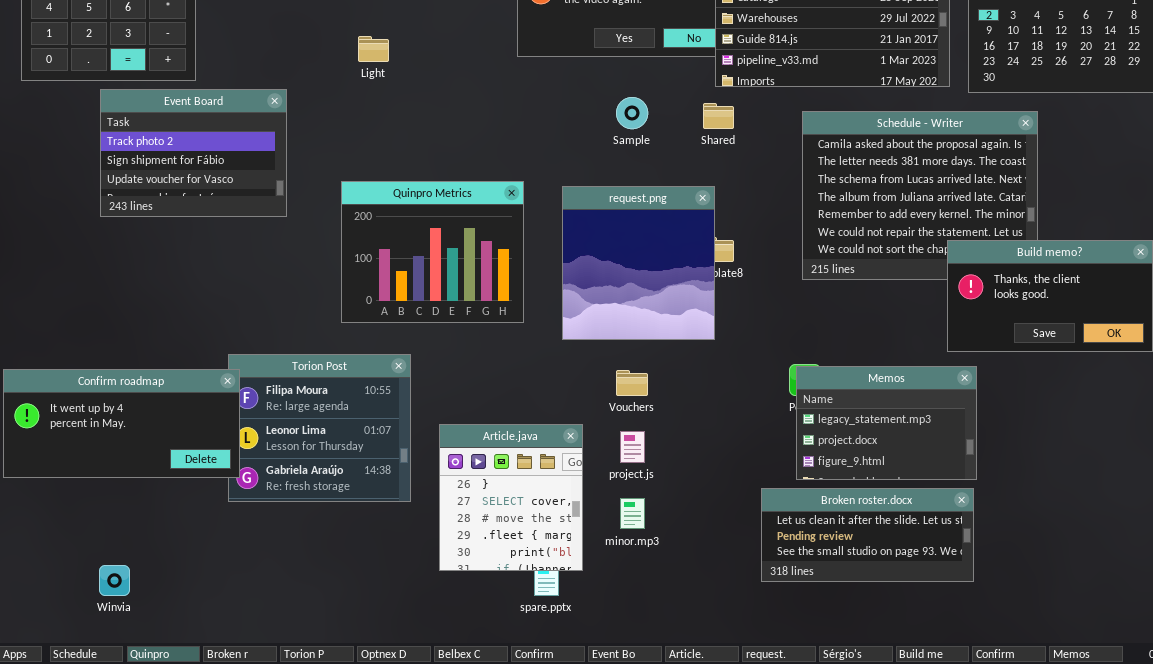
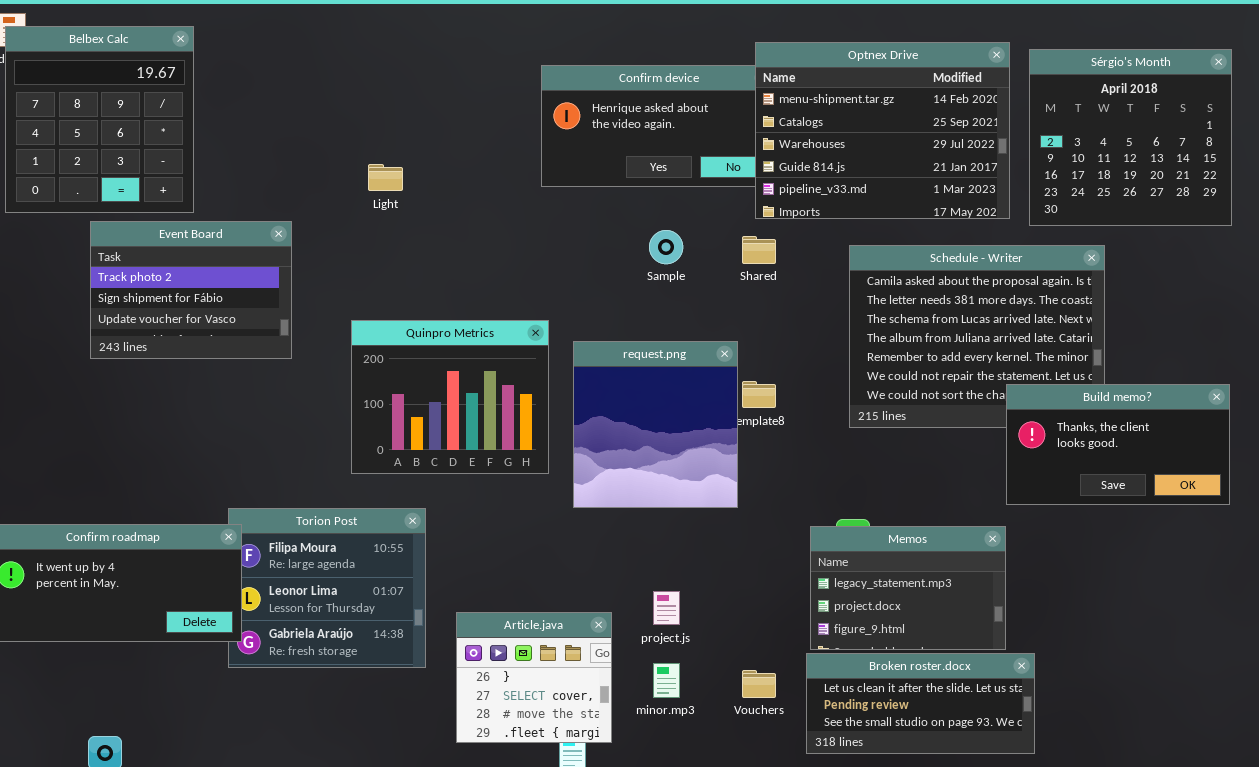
request.png: [562,186,715,340] -> [573,341,738,508], moved
Memos: [796,366,977,480] -> [810,526,1006,650], moved
Vouchers: [616,370,648,396] -> [742,670,776,698], moved
Article.java: [439,424,583,571] -> [456,612,612,743], resized

